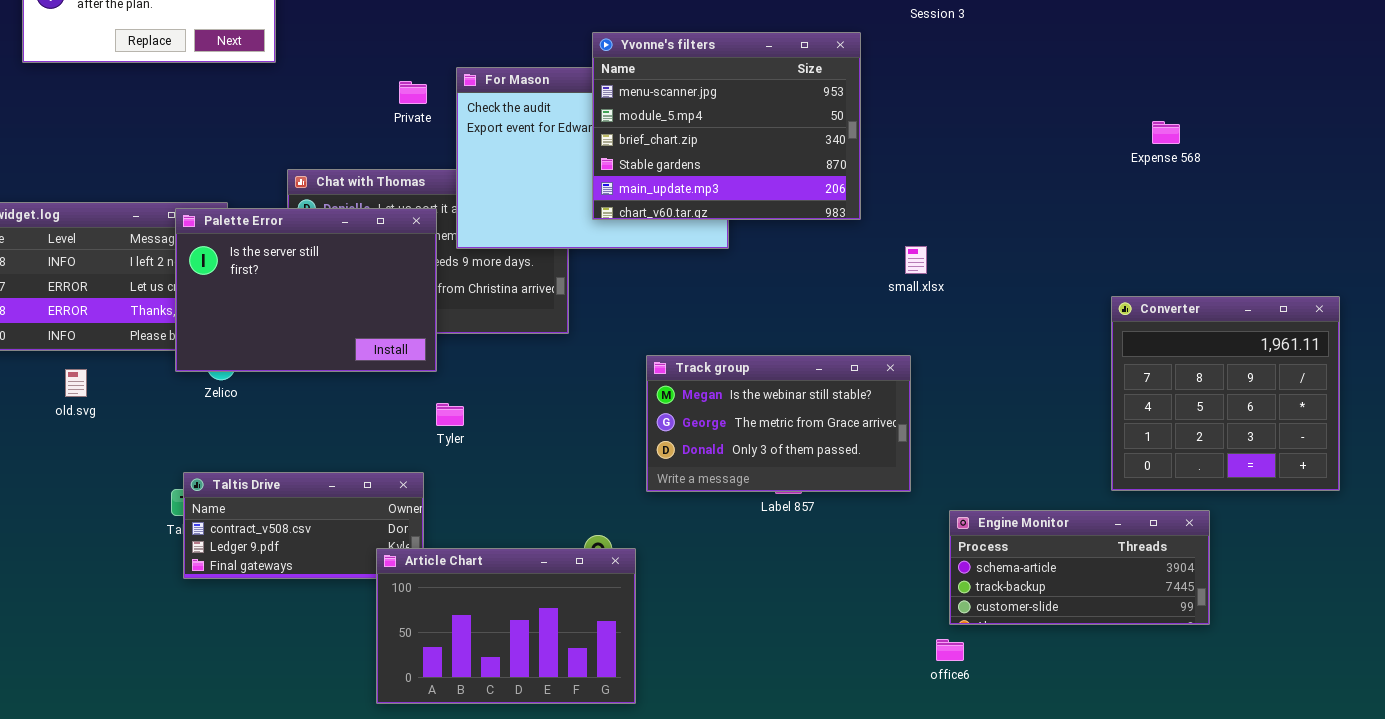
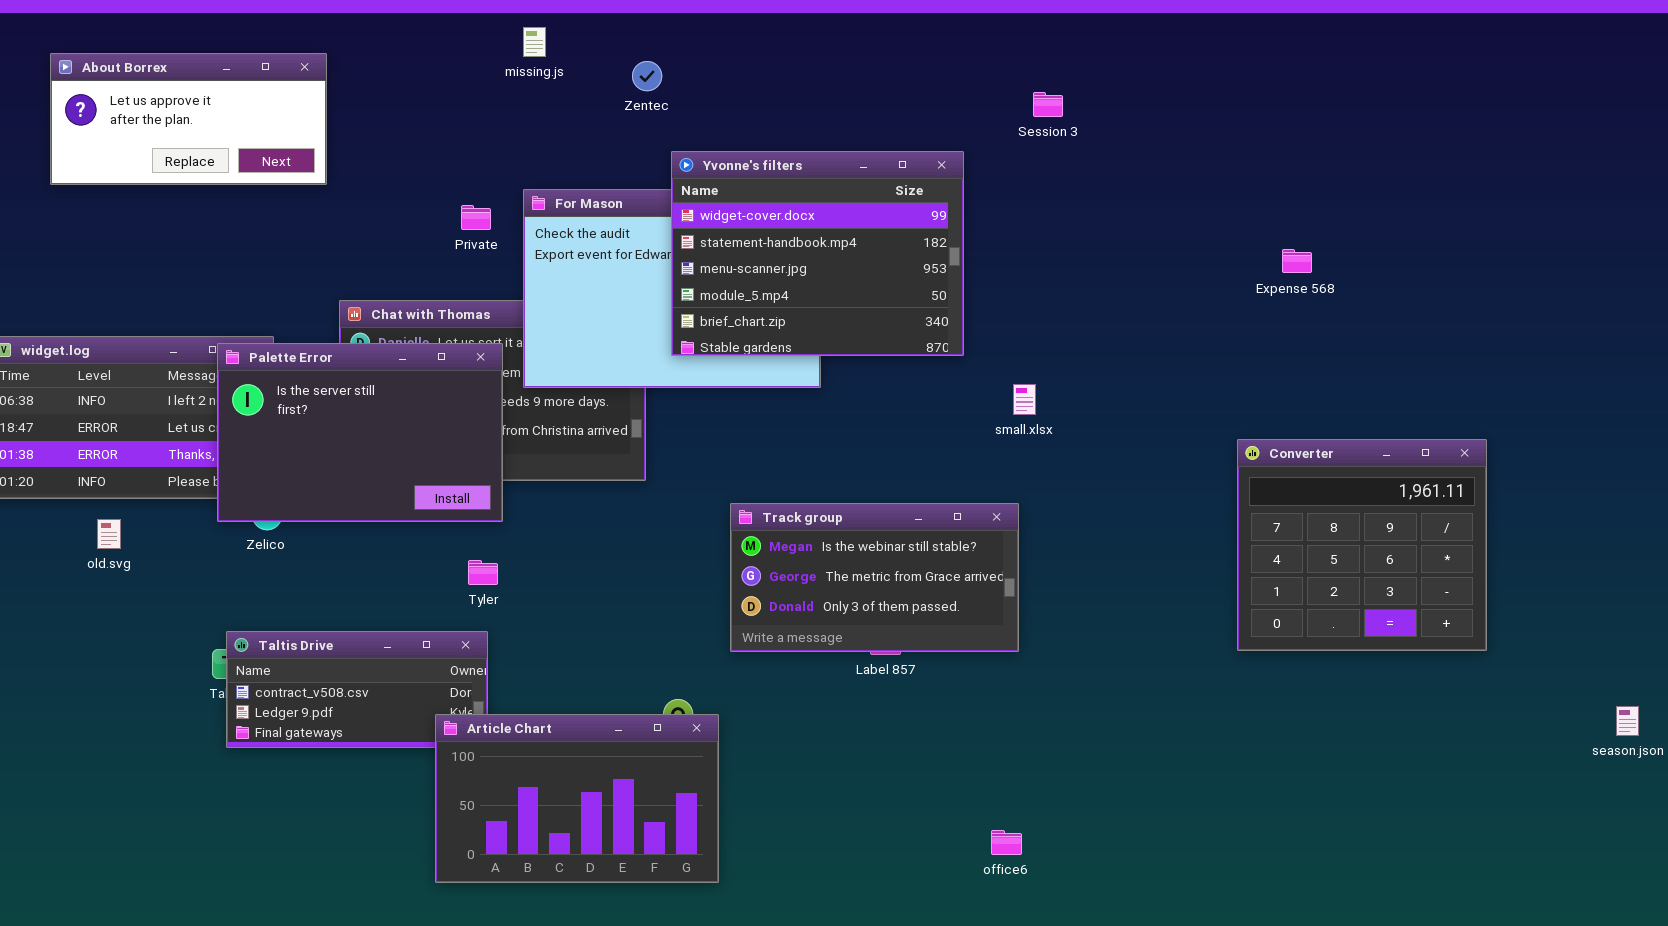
Yvonne's filters: [592,32,861,220] -> [671,151,964,356], scrolled up 2 rows
Tyler: [436,403,464,426] -> [468,560,498,585], moved
Engine Monitor: [949,510,1210,625] -> none, closed
office6: [936,639,964,661] -> [991,830,1022,855], moved

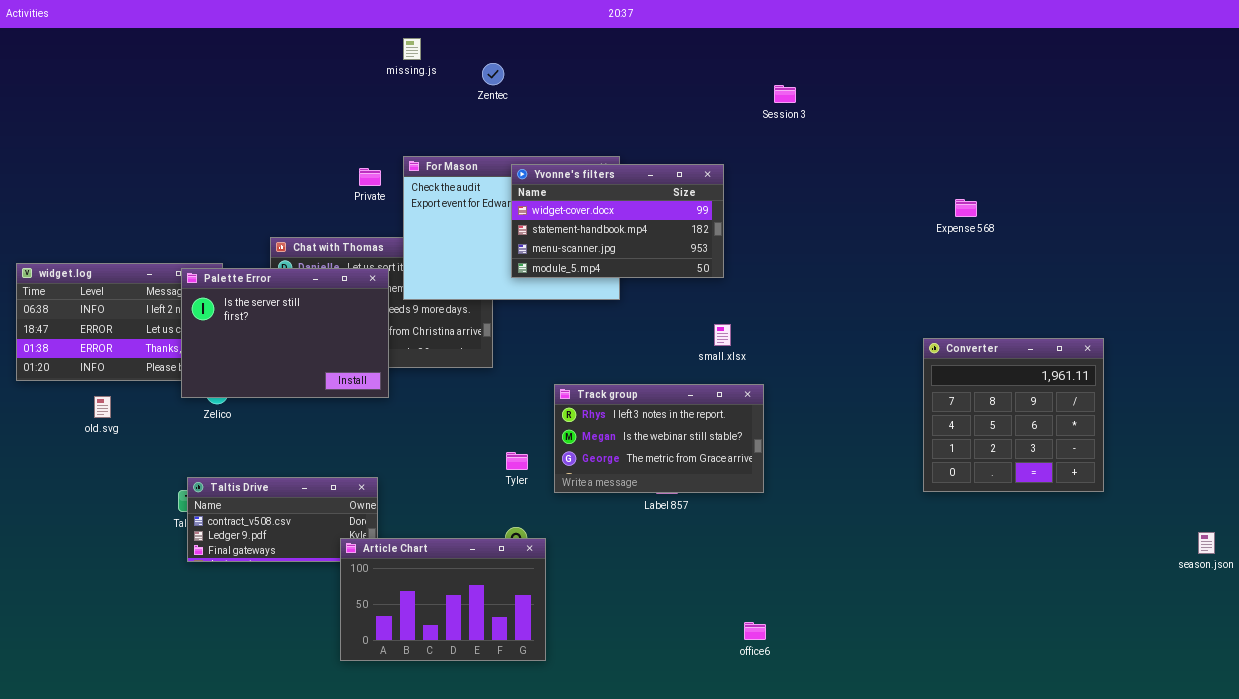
About Borrex: [50,53,327,185] -> none, closed
Yvonne's filters: [671,151,964,356] -> [511,164,724,278], resized
small.xlsx: [1013,384,1036,415] -> [714,324,731,346], moved
Track group: [730,503,1019,652] -> [554,384,764,493], scrolled up 1 row
Tyler: [468,560,498,585] -> [506,452,528,470], moved

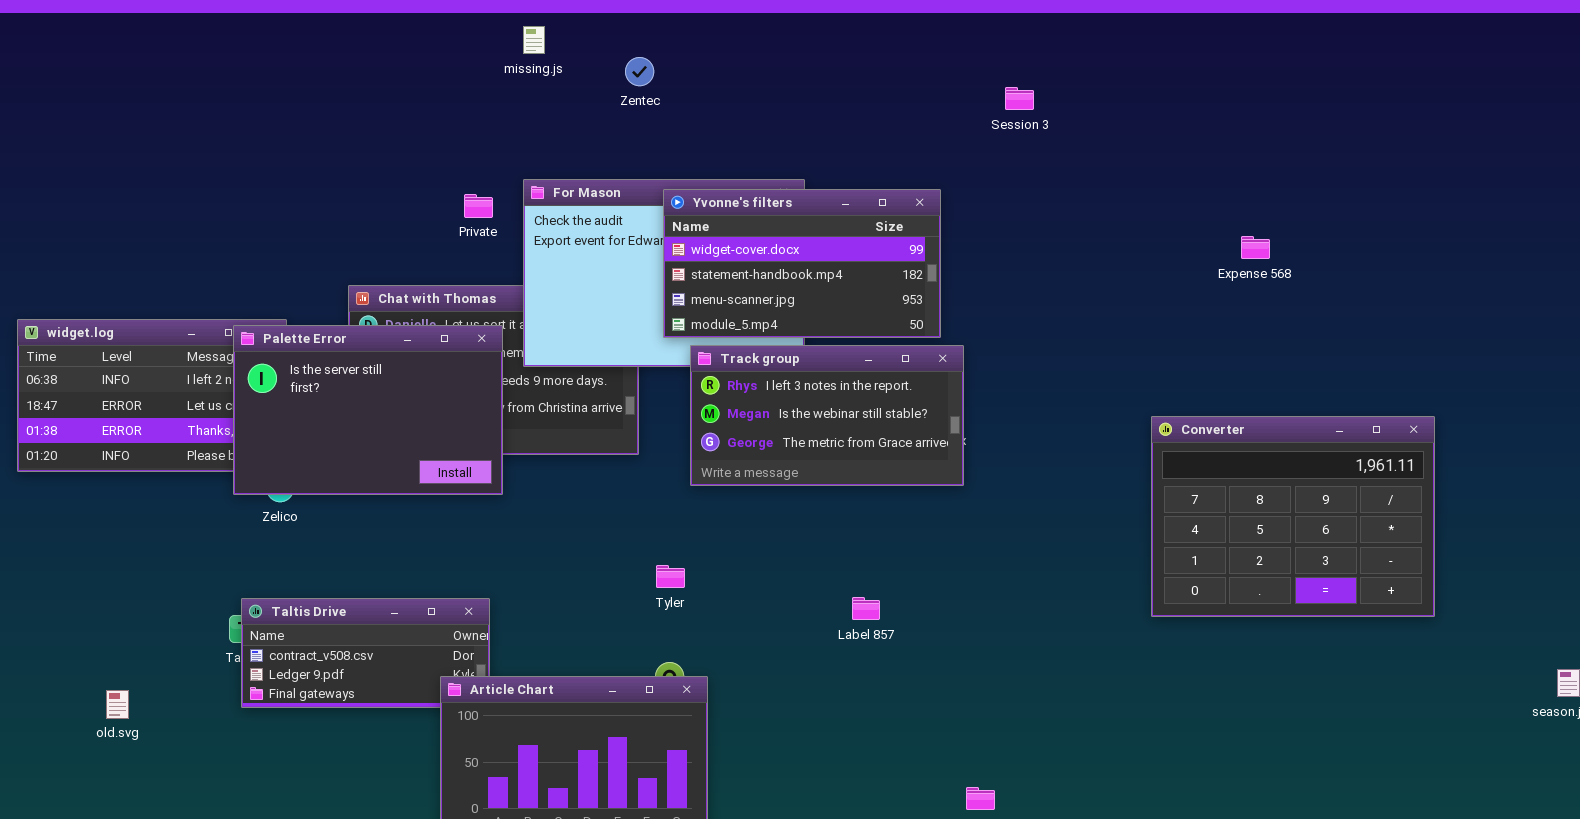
Converter: [923,338,1104,492] -> [1151,416,1435,617], resized
Track group: [554,384,764,493] -> [690,345,964,486], moved
old.svg: [94,396,111,418] -> [106,690,129,719], moved

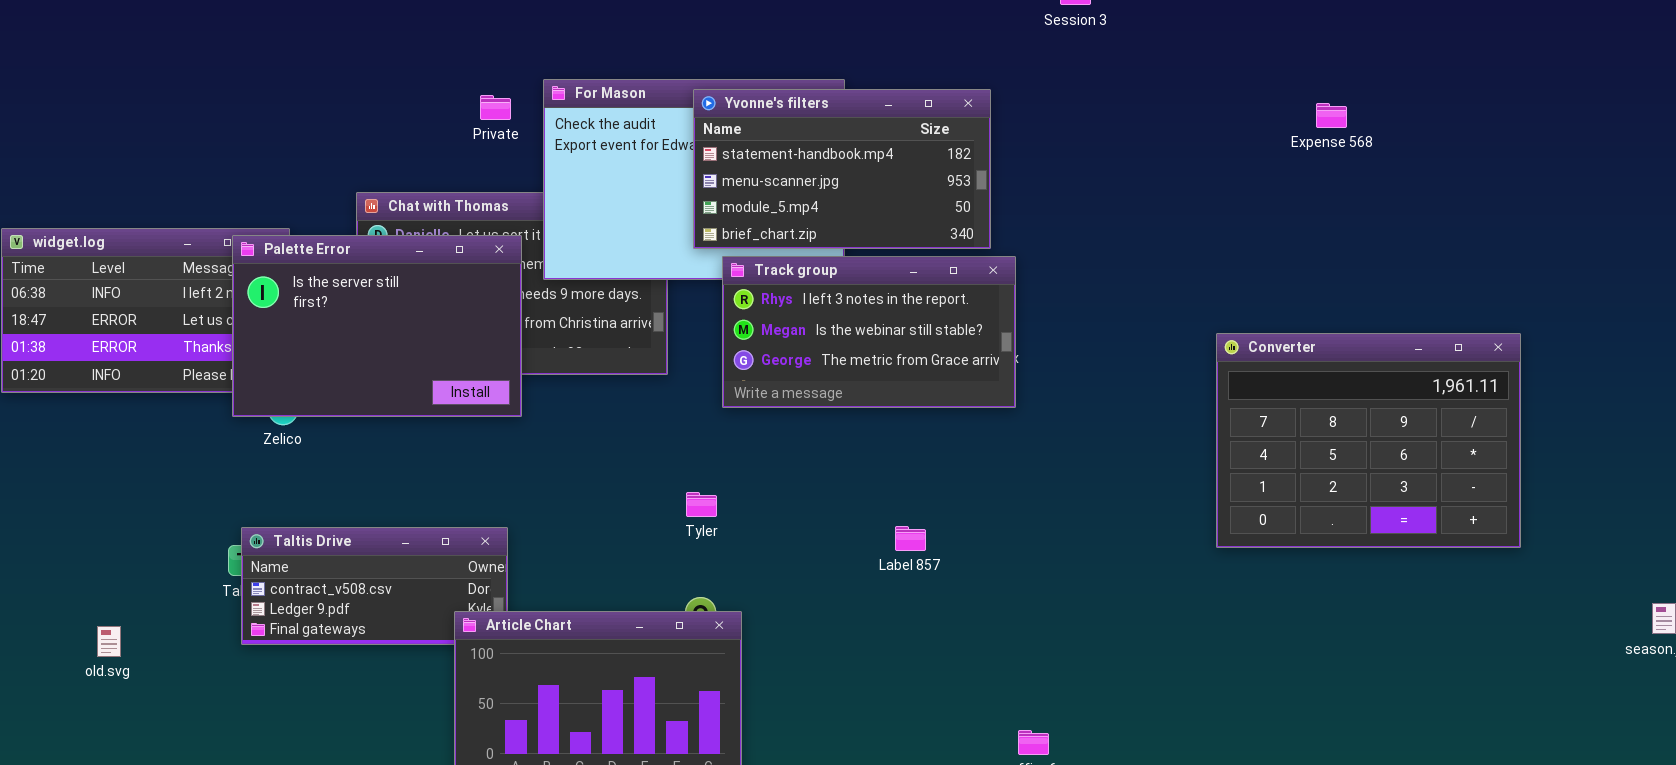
Yvonne's filters: [663,189,941,338] -> [693,89,991,249], scrolled down 1 row
Expense 568: [1241,236,1270,259] -> [1316,103,1347,128], moved

